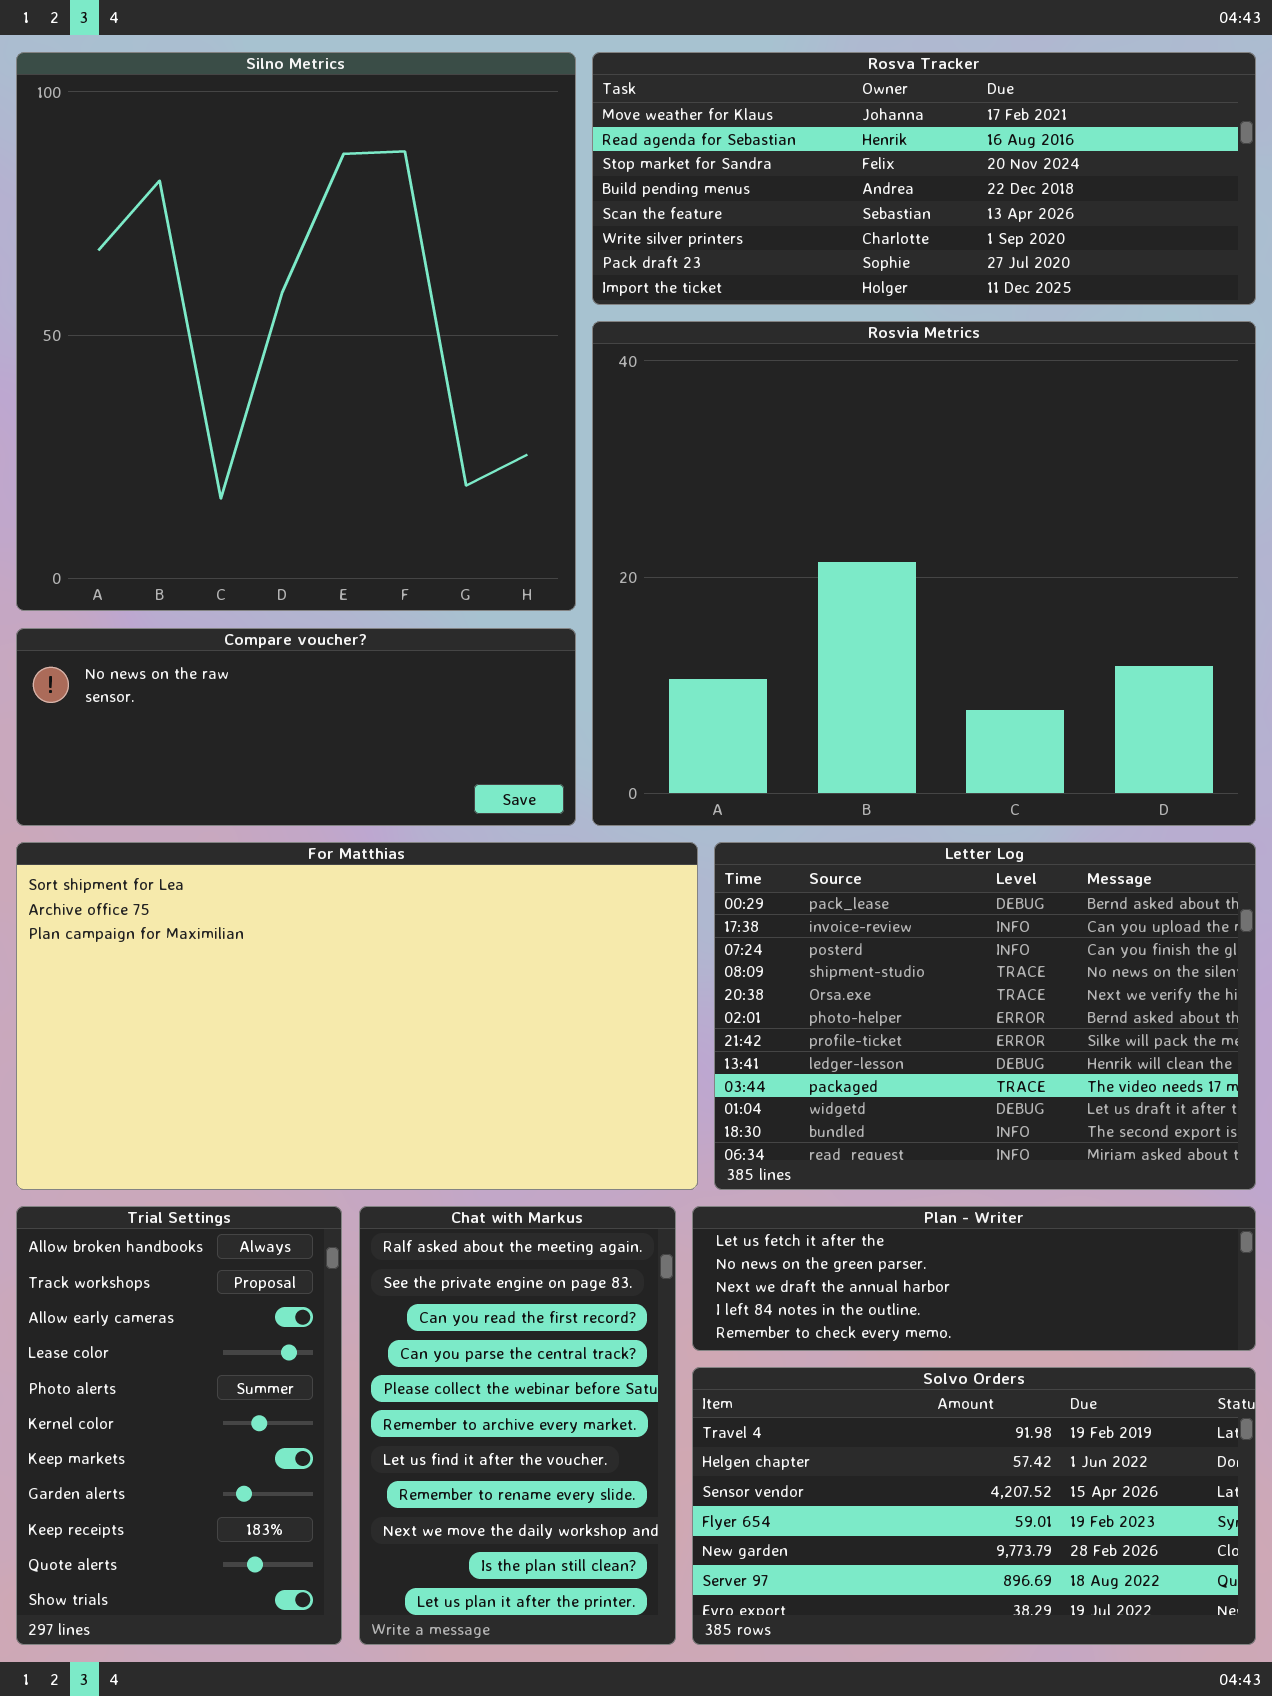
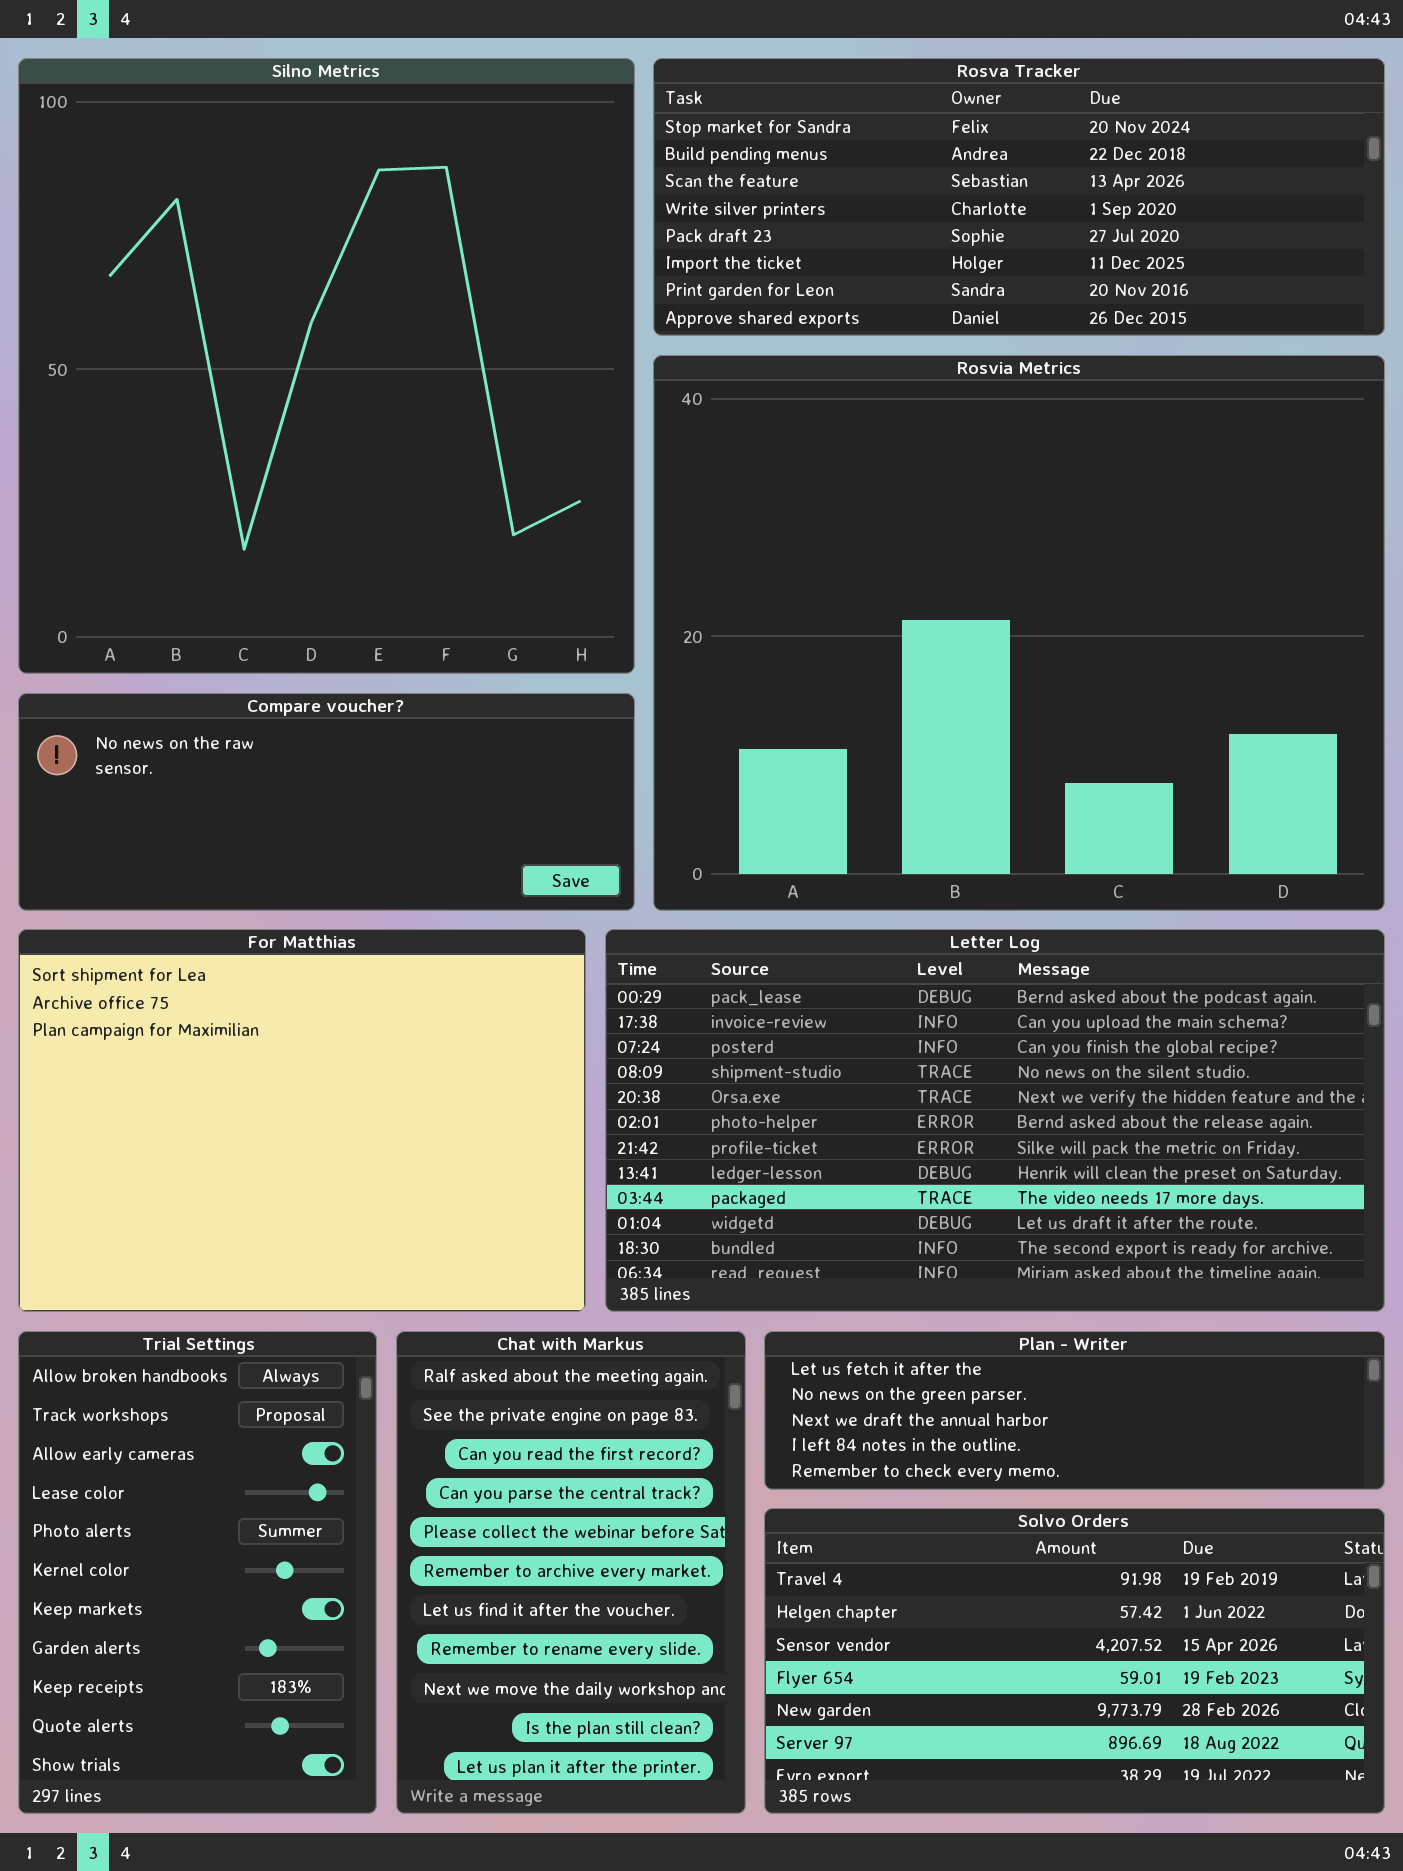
Rosva Tracker: [592,52,1256,305] -> [653,58,1385,336], scrolled down 2 rows
For Matthias: [16,842,698,1190] -> [18,929,586,1312], resized
Letter Log: [714,842,1256,1190] -> [605,929,1385,1312], resized

